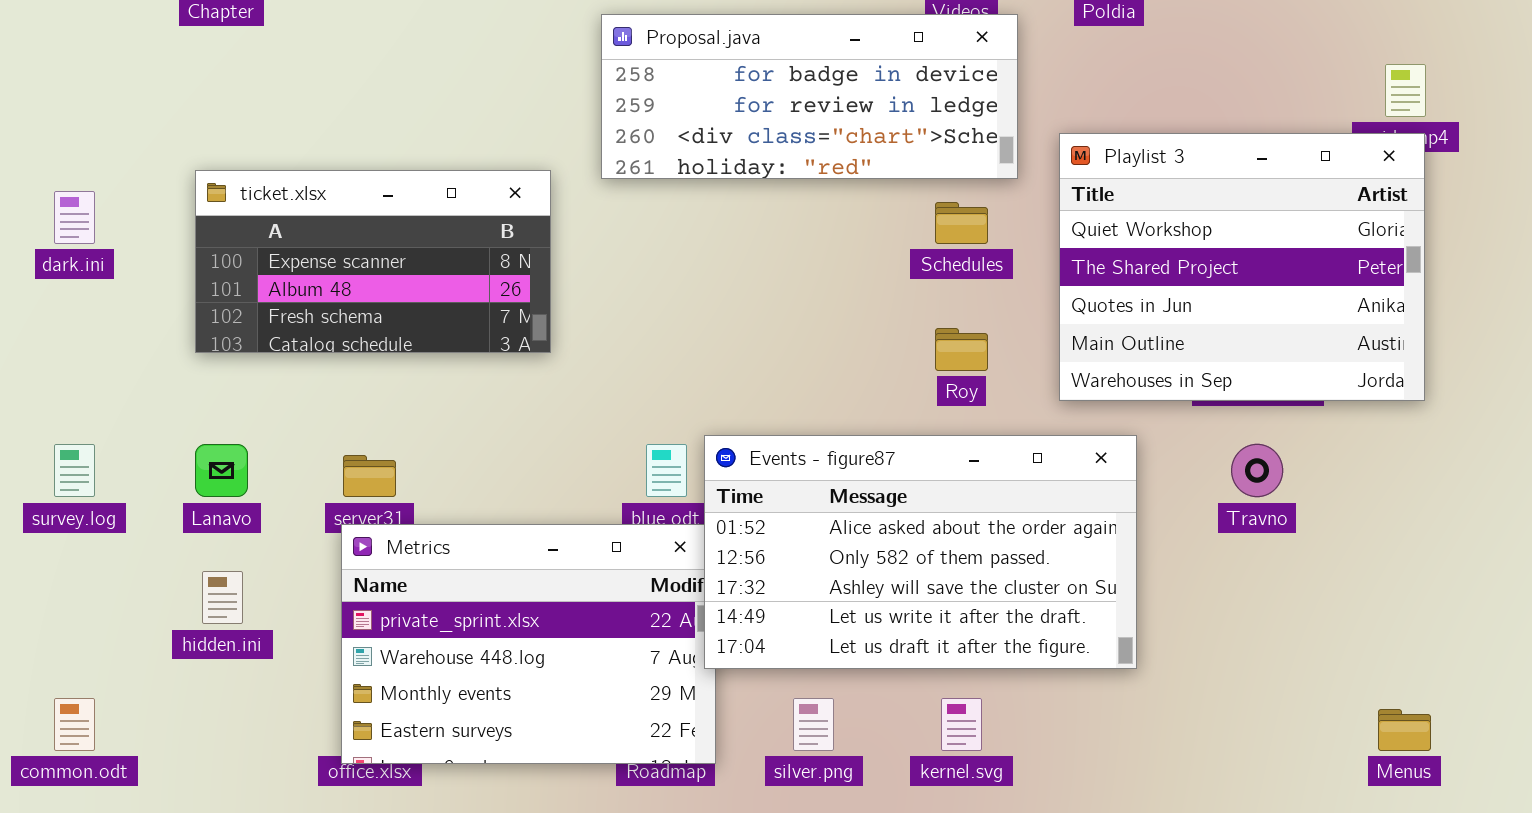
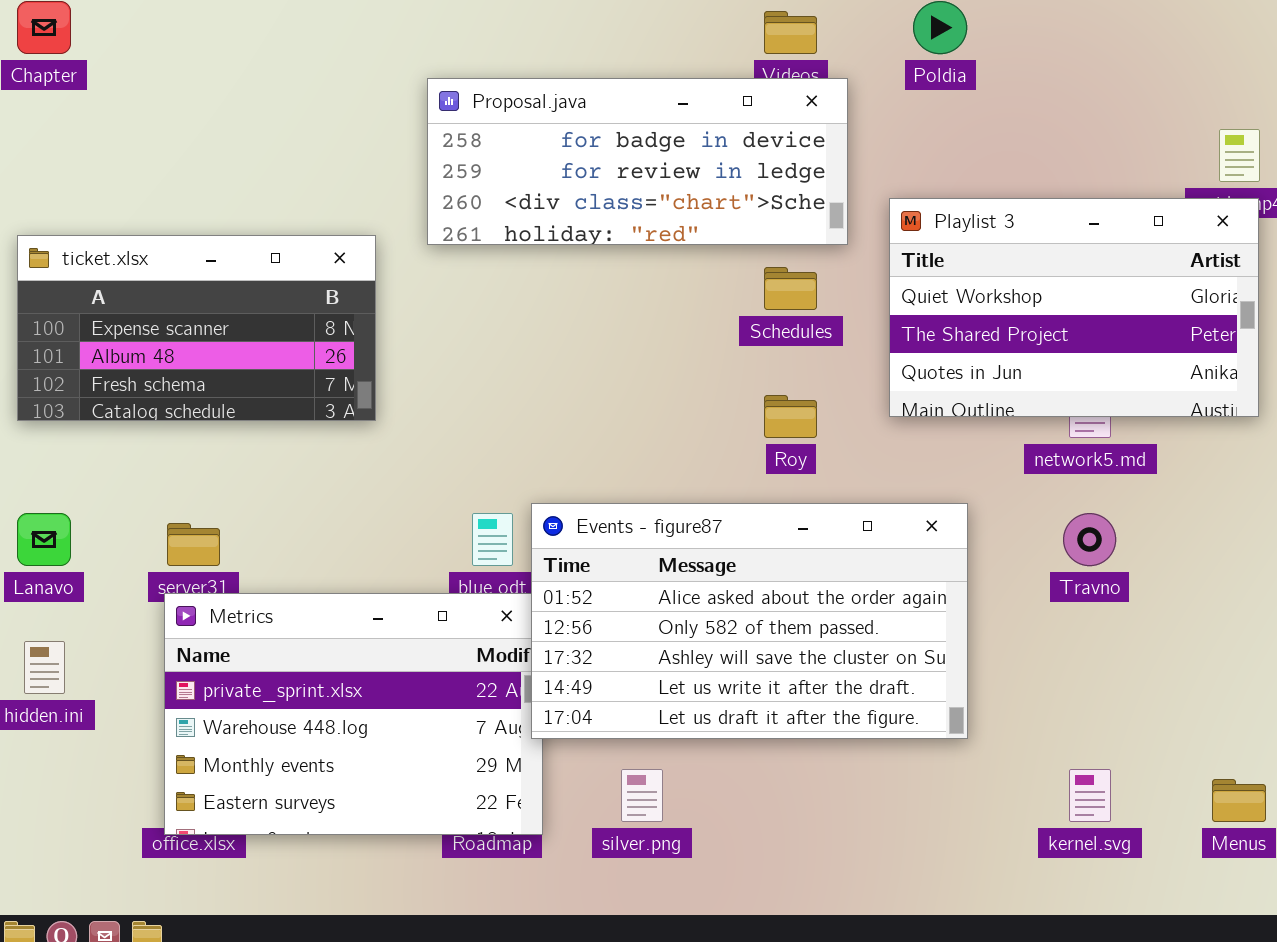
Playlist 3: [1059,133,1425,401] -> [889,198,1259,417], resized
kernel.svg: [941,698,982,751] -> [1069,769,1111,822], moved

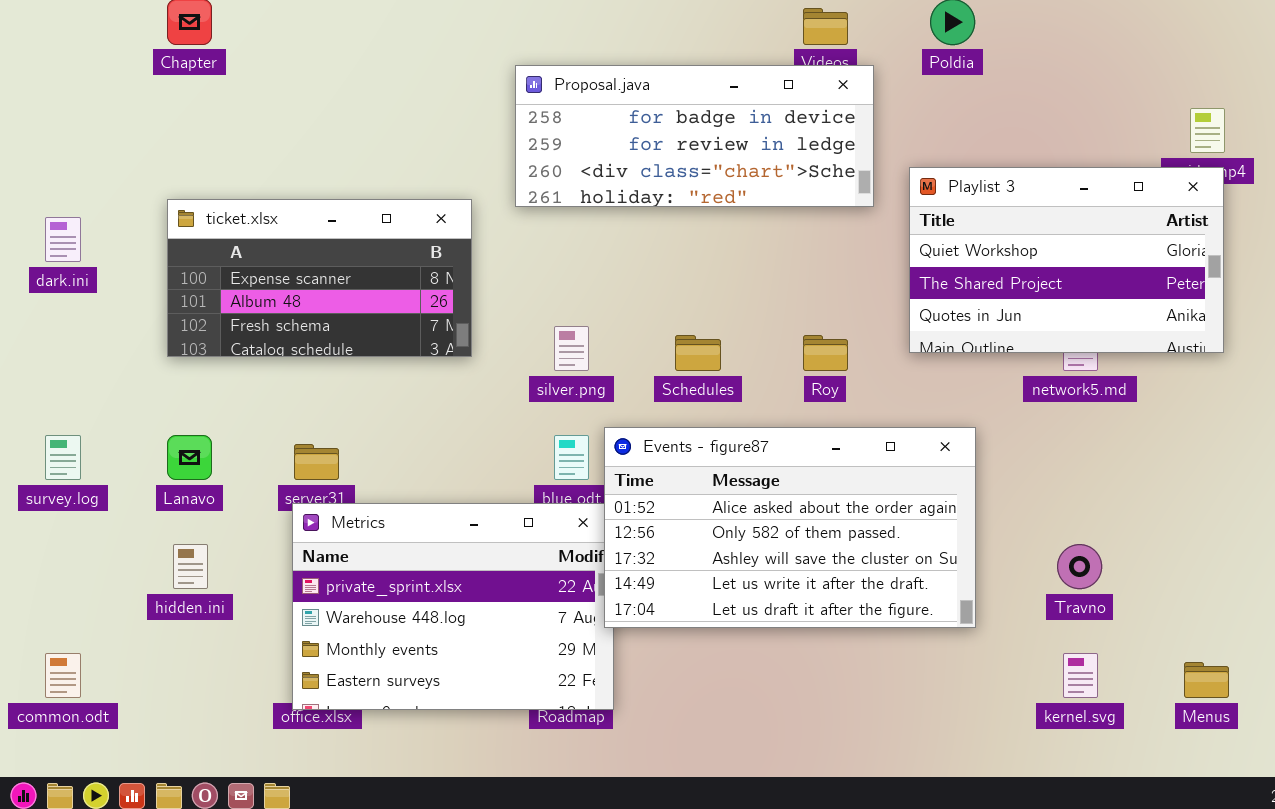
Schedules: [764,267,817,310] -> [675,335,721,371], moved
Travno: [1063,513,1116,566] -> [1057,544,1102,589], moved
silver.png: [621,769,663,822] -> [554,326,589,371], moved

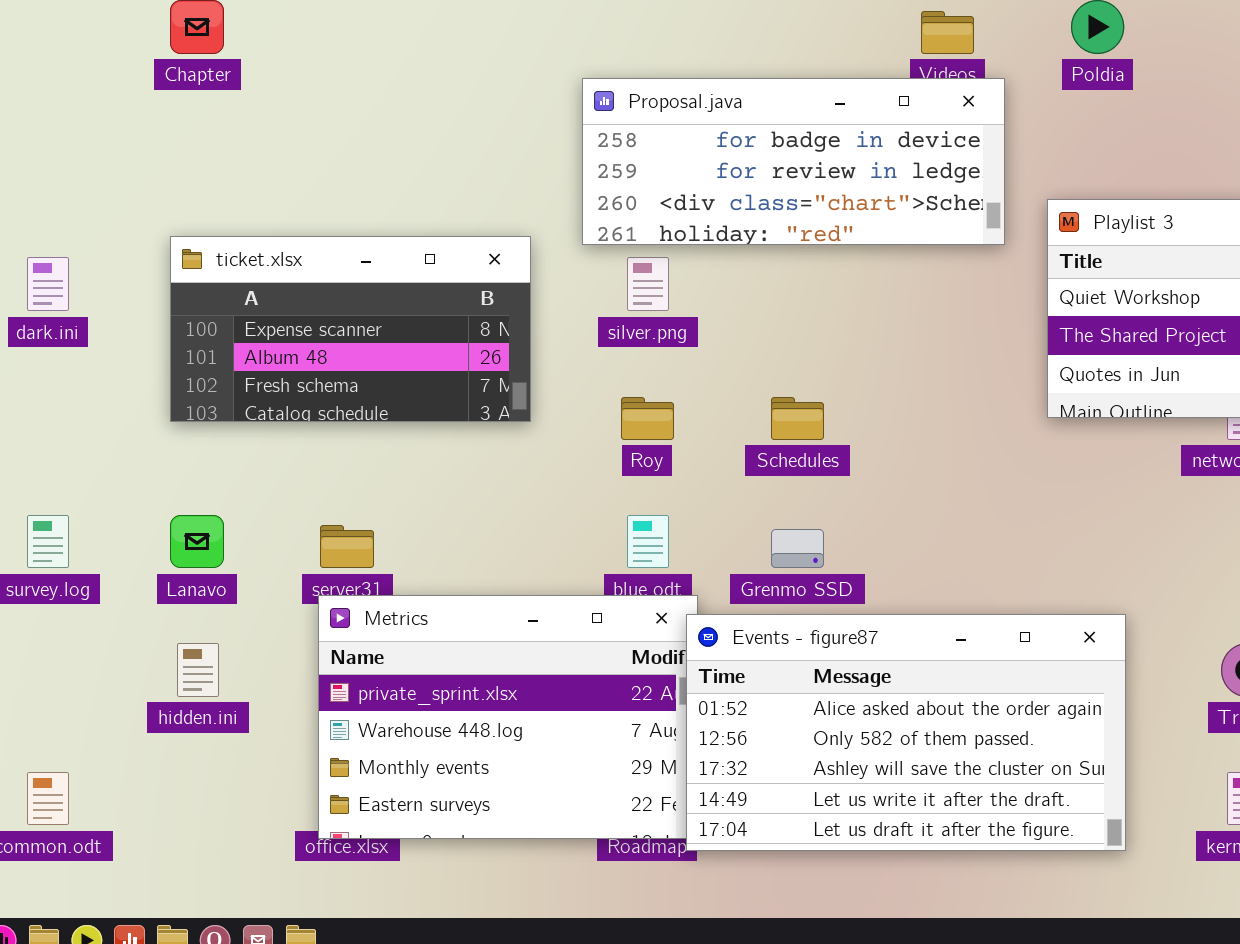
silver.png: [554,326,589,371] -> [627,257,669,311], moved
Roy: [803,335,848,371] -> [621,397,674,440], moved
Events - figure87: [604,427,976,628] -> [686,614,1126,851], moved

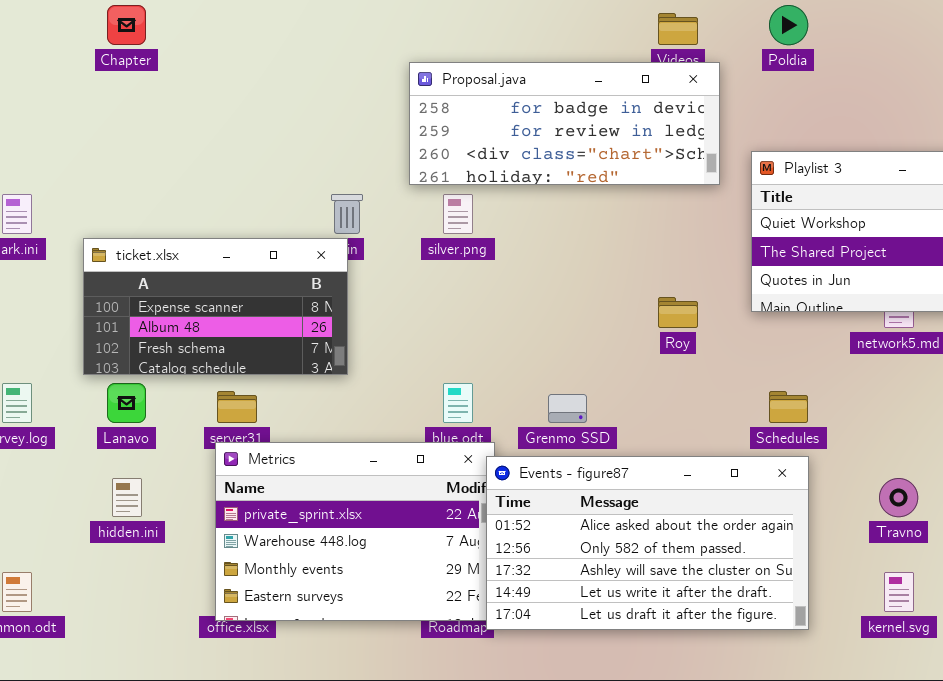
ticket.xlsx: [170,236,531,422] -> [83,238,348,375], moved
Roy: [621,397,674,440] -> [658,297,698,328], moved
Schedules: [771,397,824,440] -> [769,391,808,423], moved

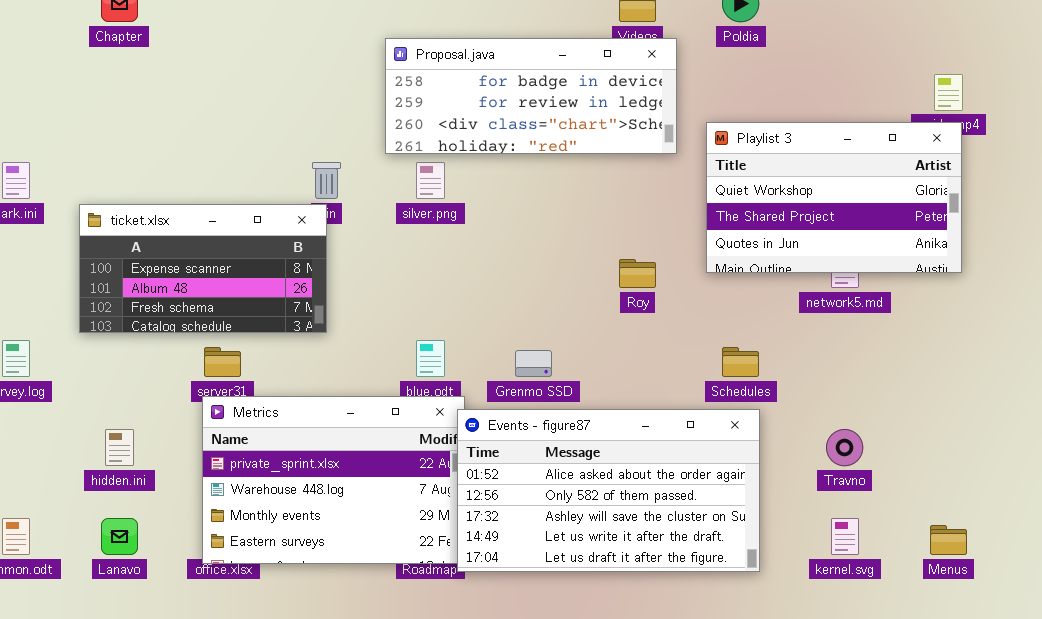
Lanavo: [107,383,146,423] -> [101,518,138,555], moved

